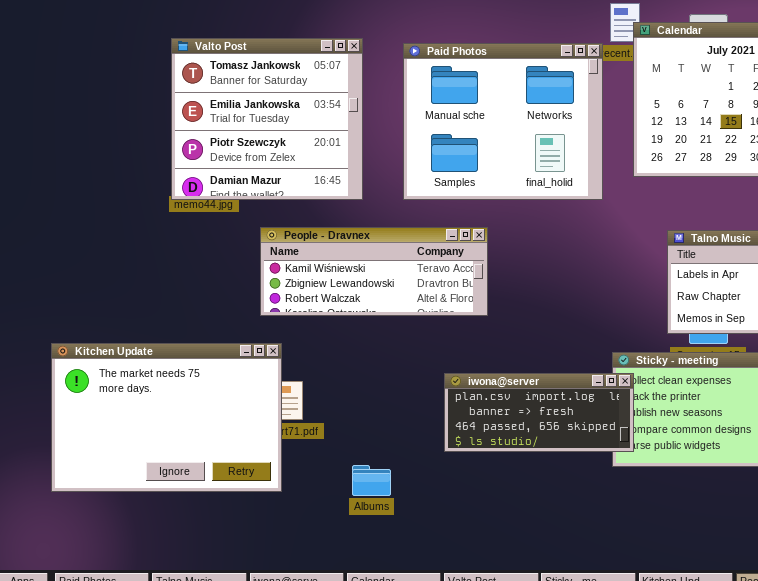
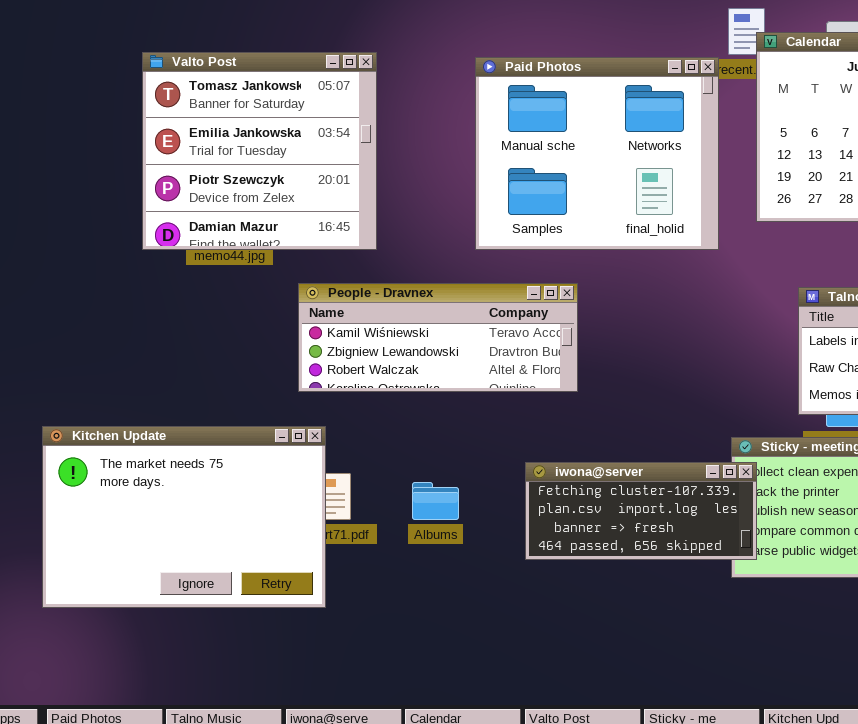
Valto Post: [171,38,363,200] -> [142,52,377,250], moved
iwona@server: [444,373,634,452] -> [525,462,757,560], scrolled up 1 row
Albums: [352,465,391,496] -> [412,482,459,520], moved

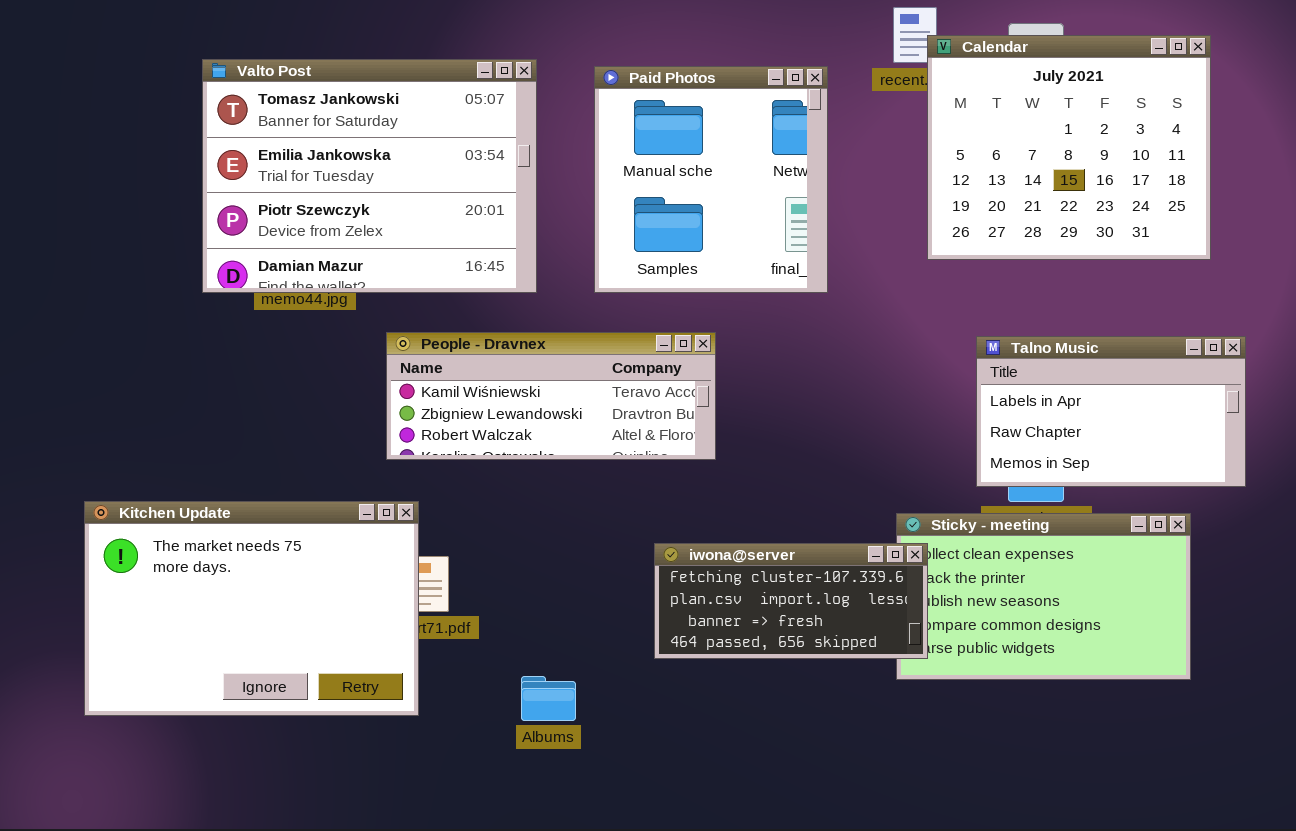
Valto Post: [142,52,377,250] -> [202,59,537,293], resized
Paid Photos: [475,57,719,250] -> [594,66,828,293], resized
Albums: [412,482,459,520] -> [521,676,576,721], moved

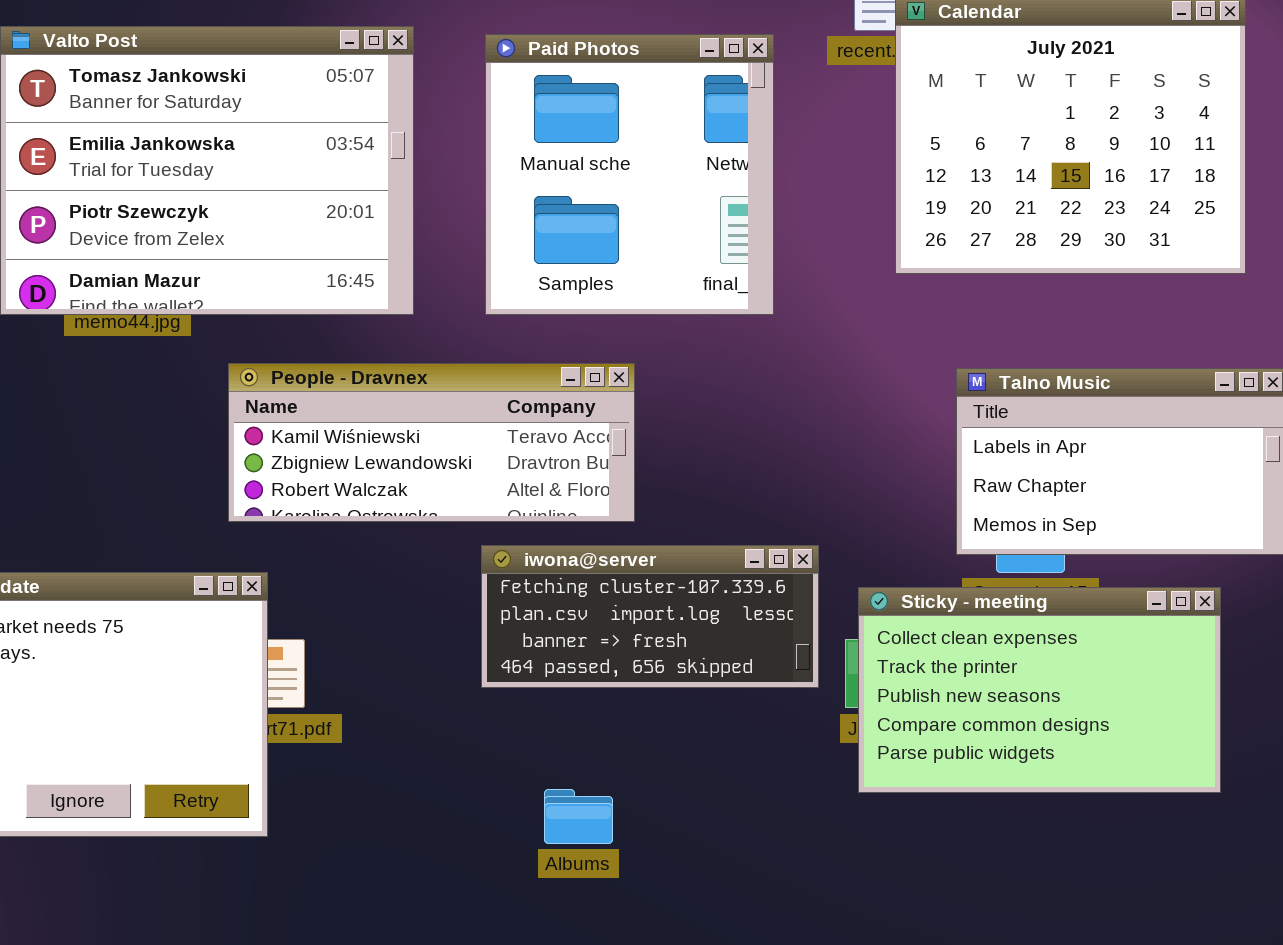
iwona@server: [654,543,928,659] -> [481,545,819,688], moved
Albums: [521,676,576,721] -> [544,789,613,844], moved

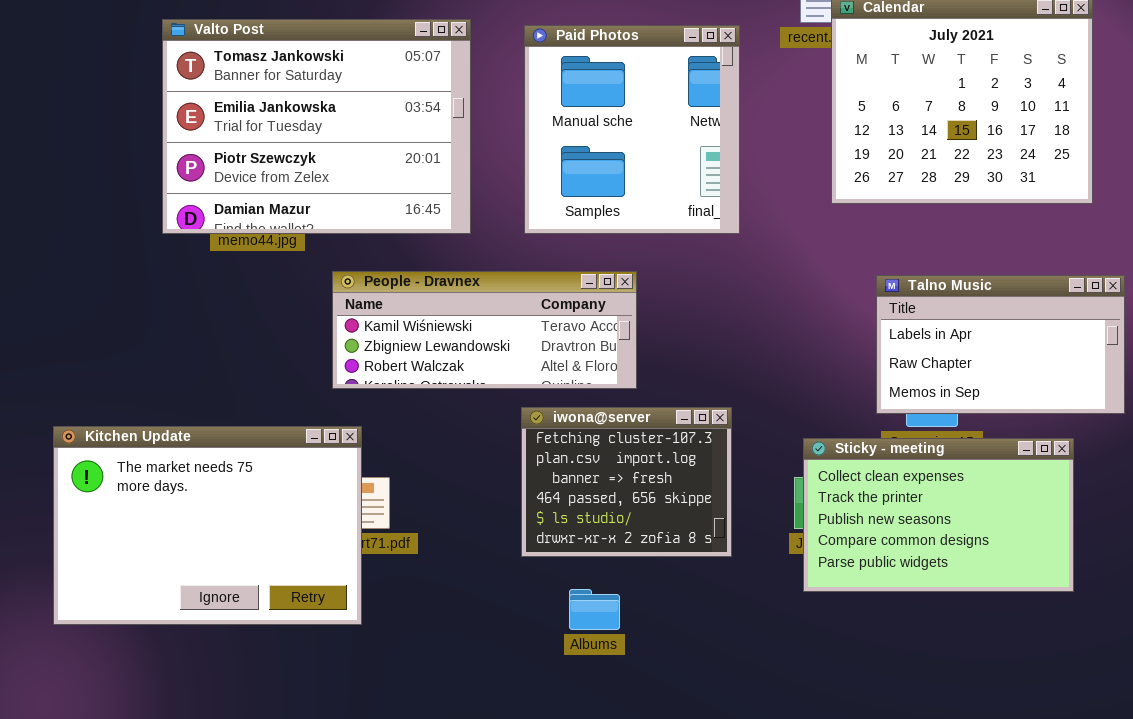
iwona@server: [481,545,819,688] -> [521,407,732,557], resized

